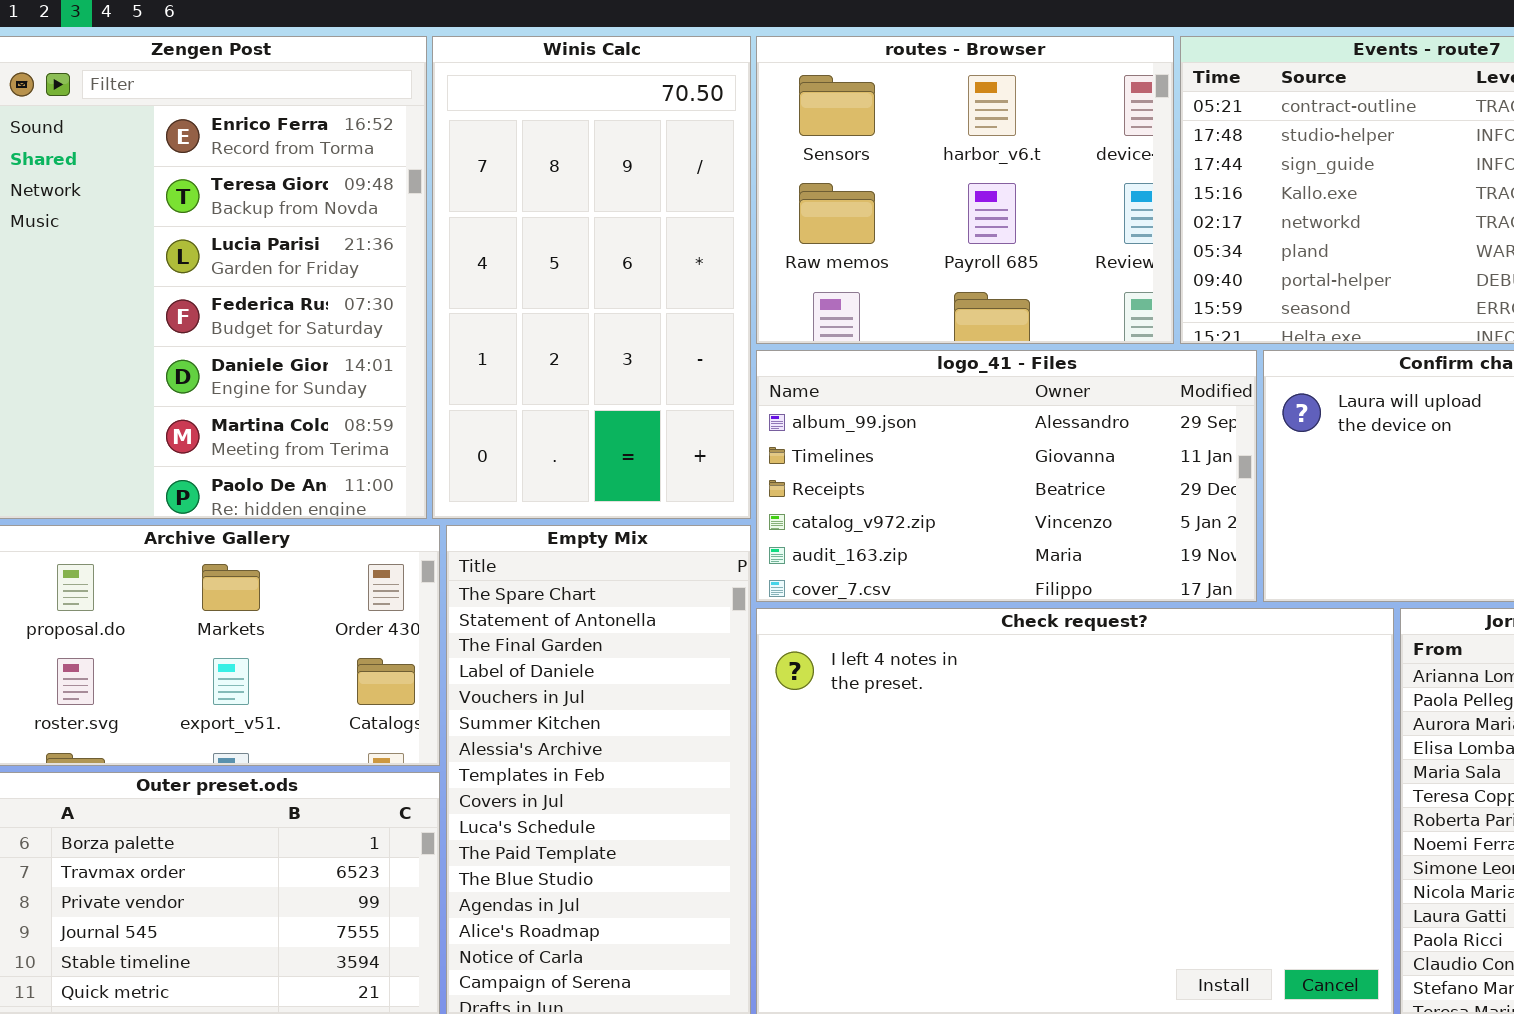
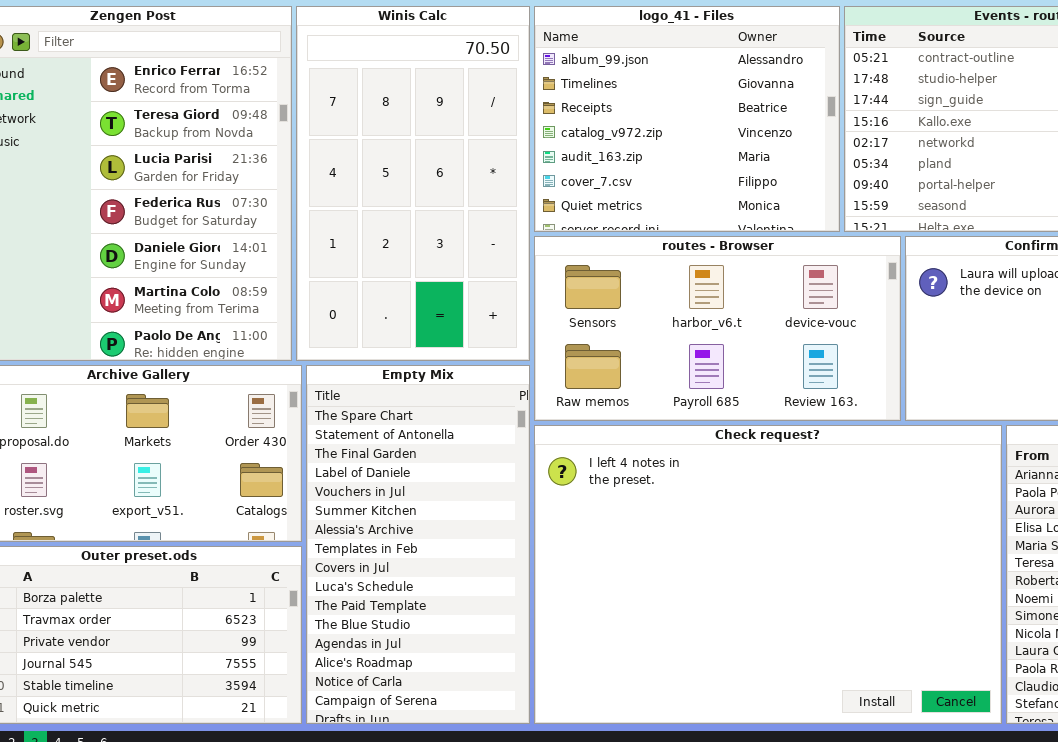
routes - Browser: [756,36,1174,344] -> [534,236,901,421], moved, resized
logo_41 - Files: [756,350,1257,602] -> [534,6,840,232], moved, resized

